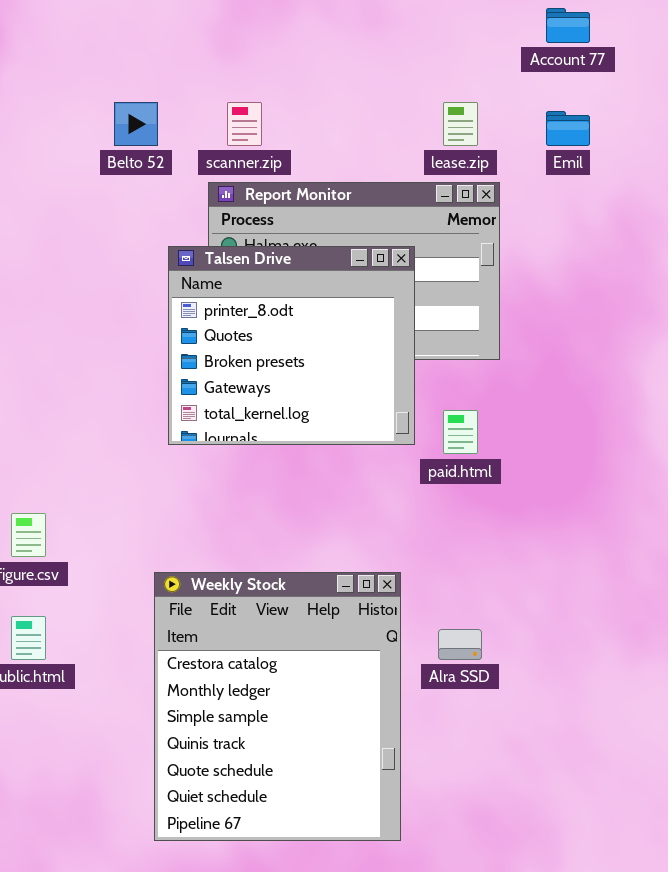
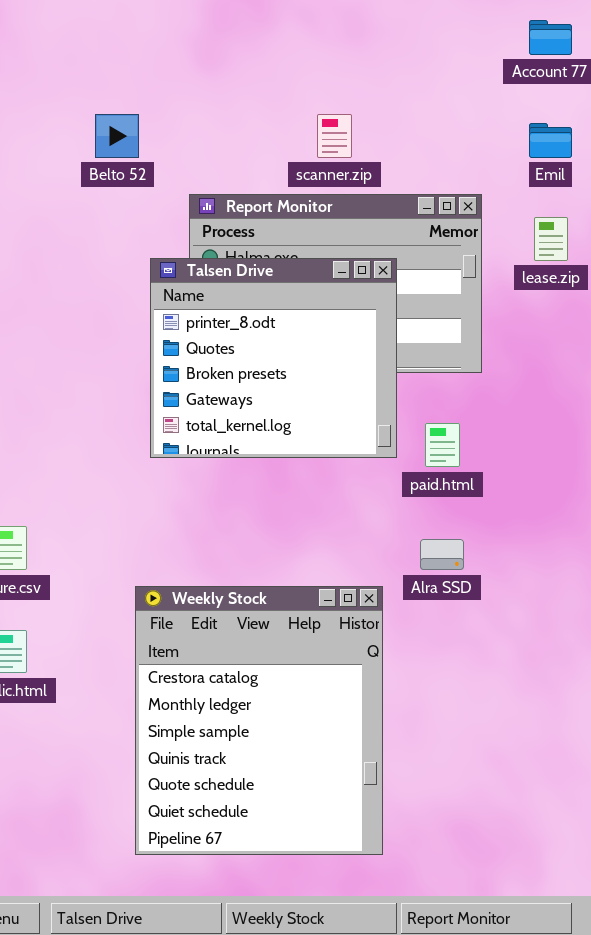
scanner.zip: [227,102,262,146] -> [317,114,352,158], moved
lease.zip: [443,102,478,146] -> [534,217,568,261], moved
Alra SSD: [438,629,482,660] -> [420,539,464,570], moved

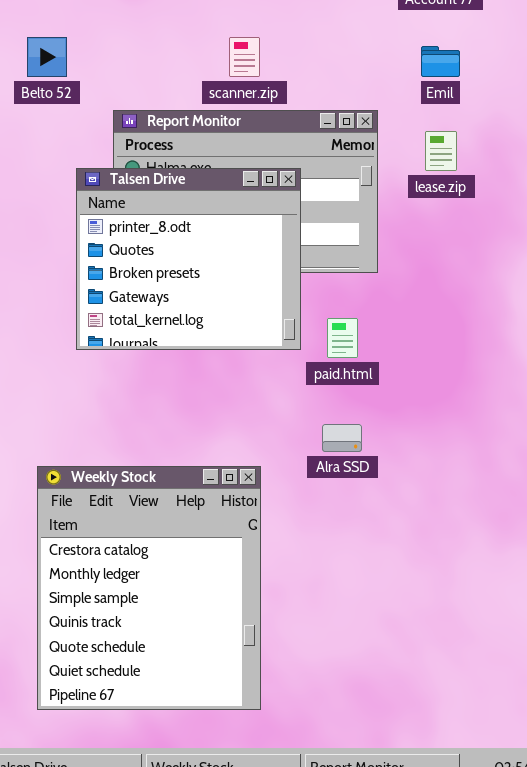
Weekly Stock: [135,586,383,855] -> [37,466,261,710], moved

